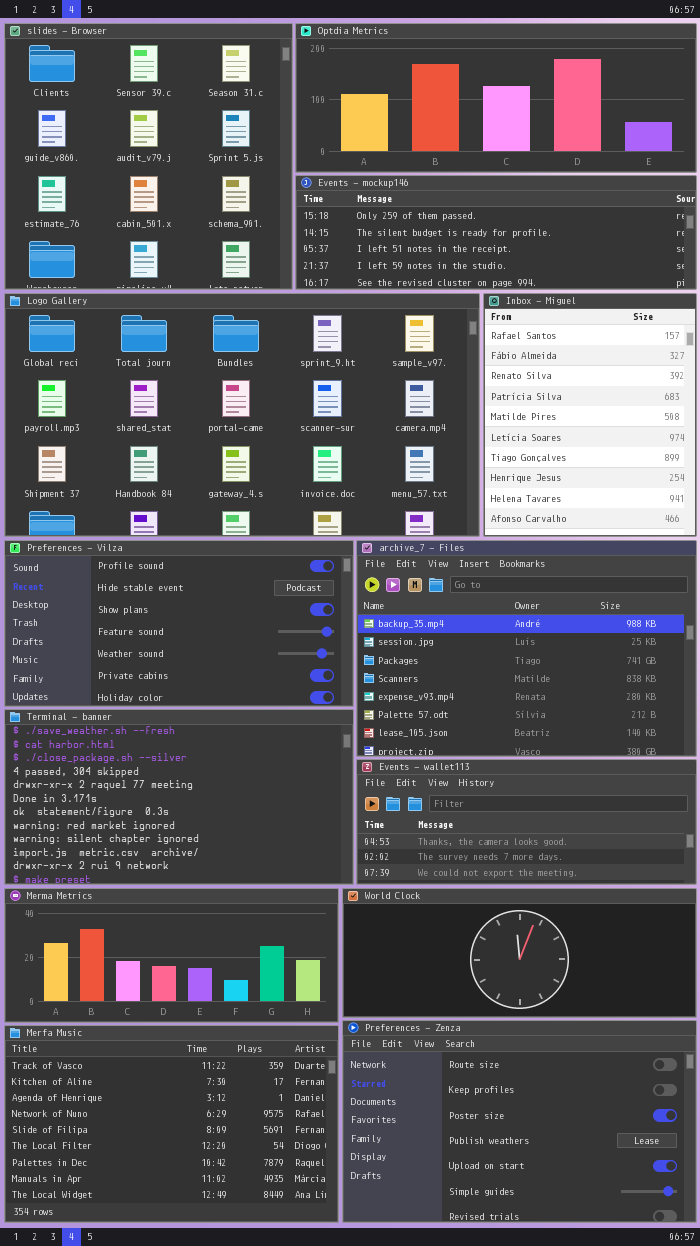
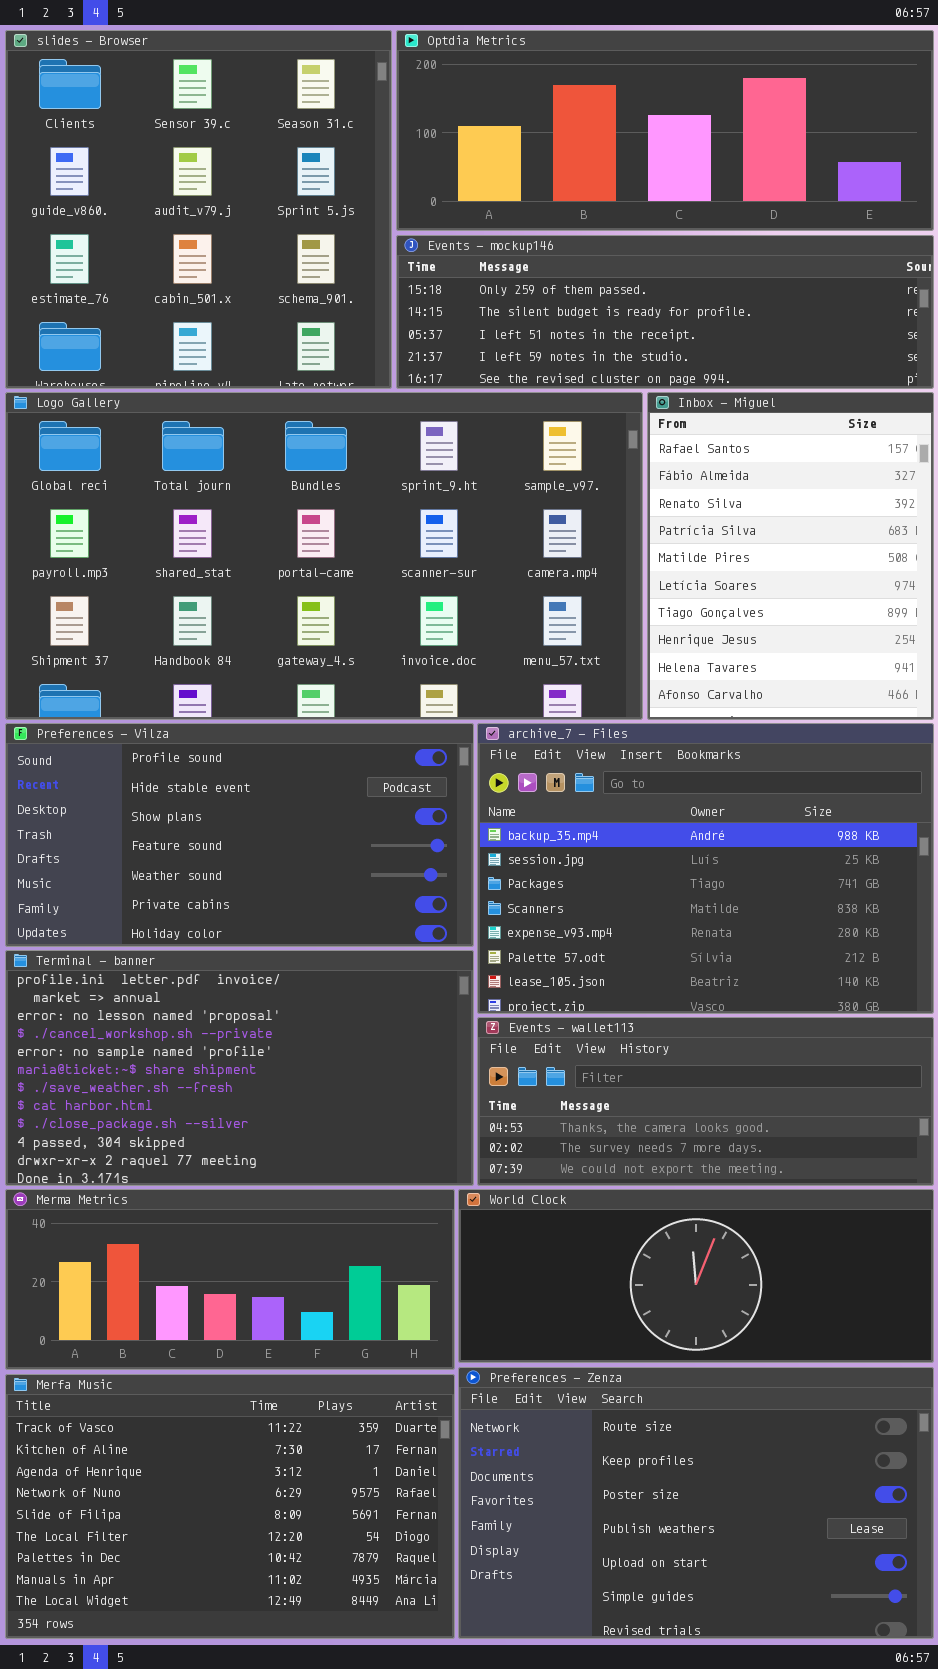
Terminal - banner: [4,709,354,885] -> [5,950,474,1186], scrolled up 6 rows

